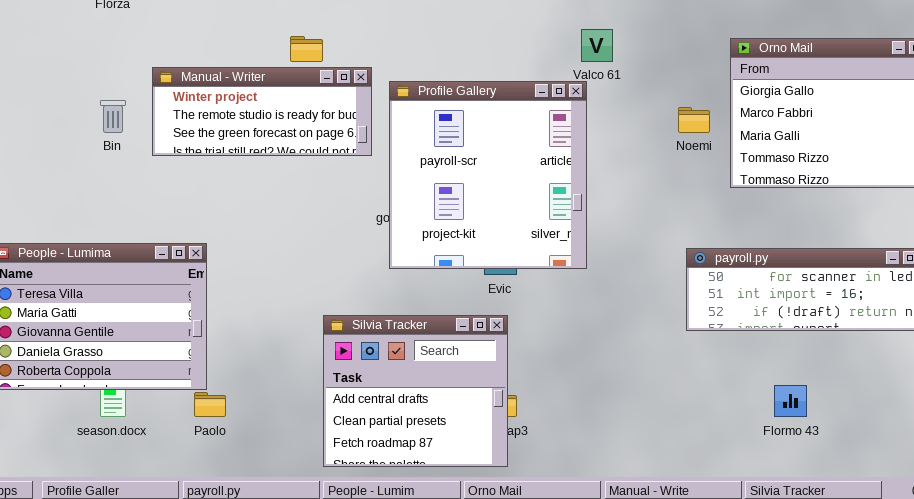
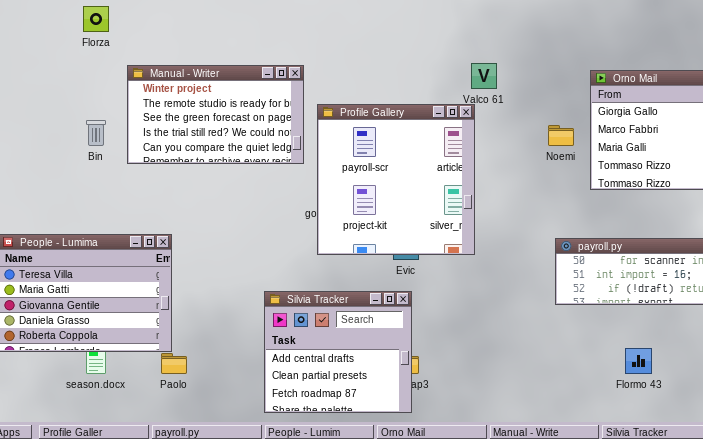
Manual - Writer: [152,67,372,156] -> [127,65,304,164], resized

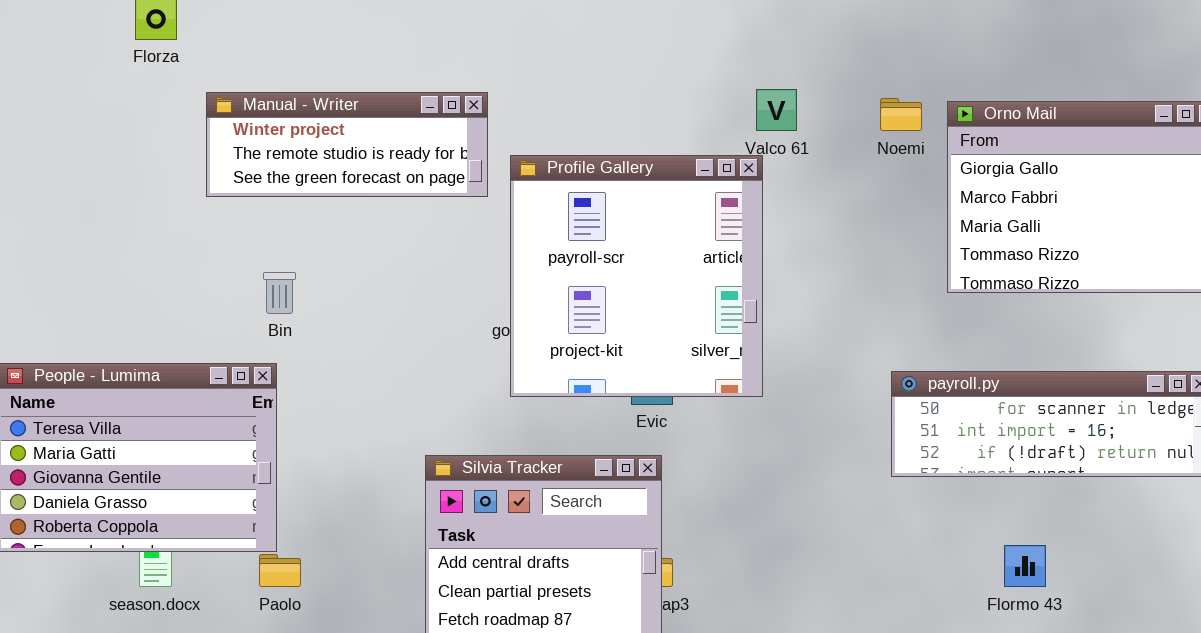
Manual - Writer: [127,65,304,164] -> [206,92,488,197], resized
Bin: [86,120,106,146] -> [263,272,296,314], moved
Noemi: [548,125,574,146] -> [880,98,922,131], moved

